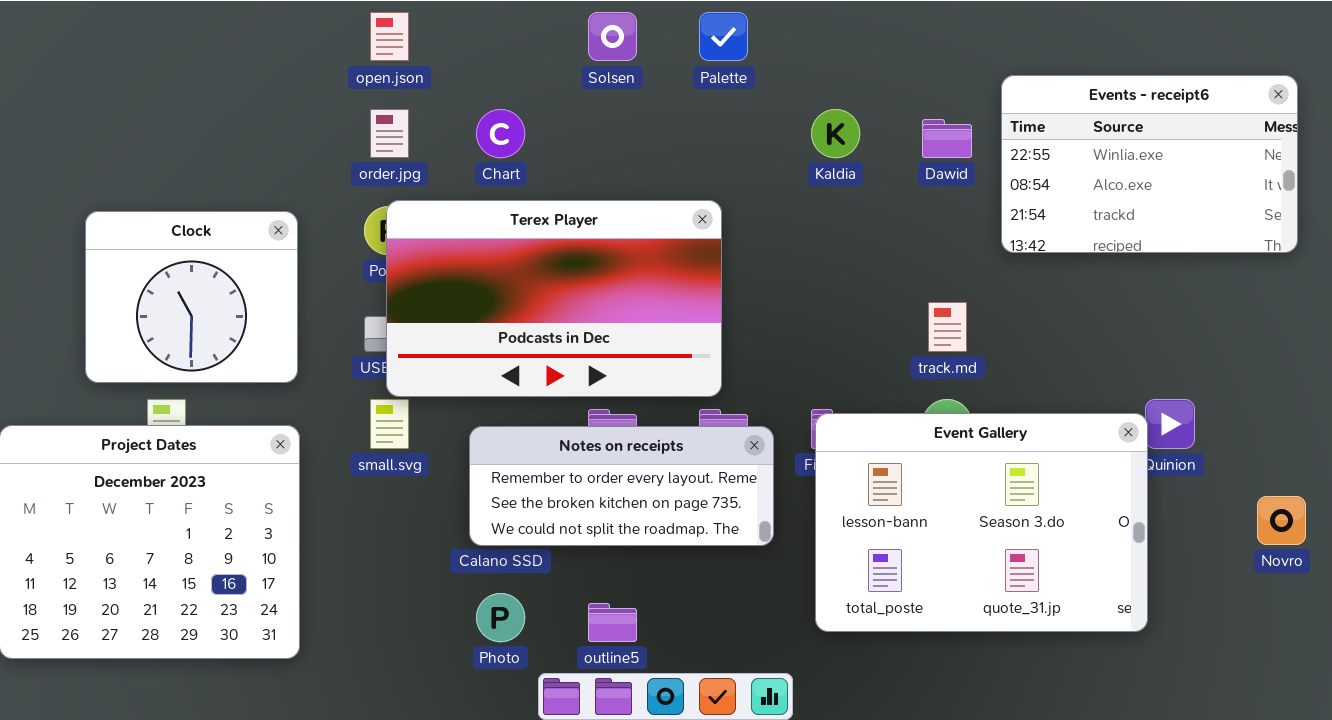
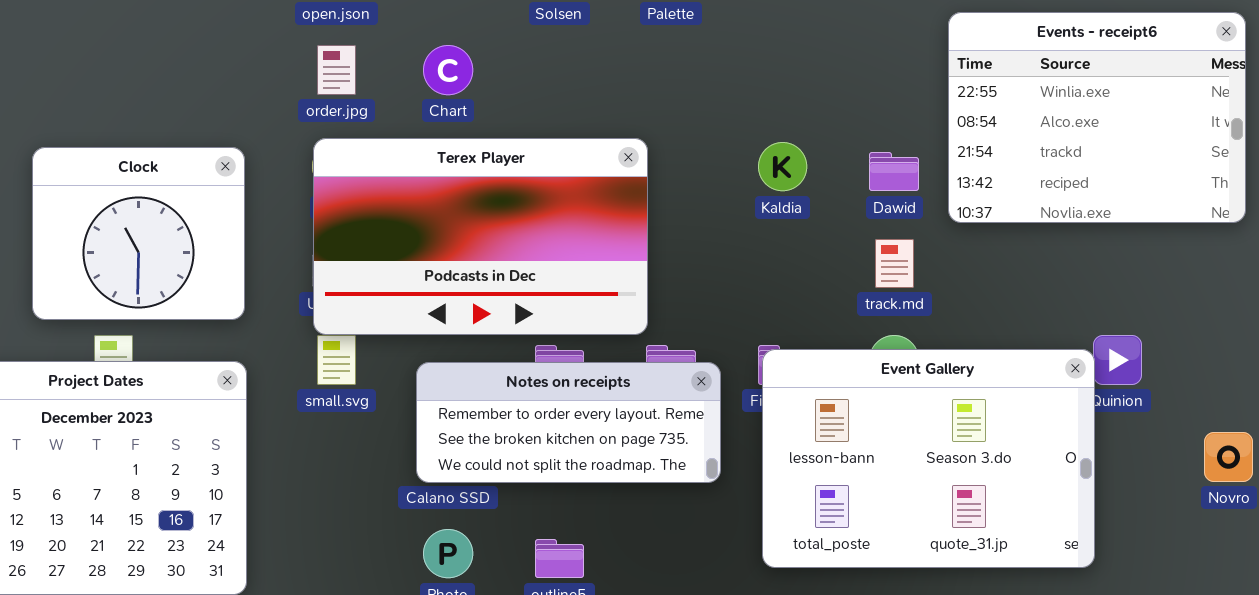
Events - receipt6: [1001,75,1298,253] -> [948,12,1246,223], resized
Kaldia: [811,109,860,158] -> [758,142,807,191], moved
Dawid: [922,119,972,158] -> [869,152,919,191], moved
Terex Player: [386,200,722,397] -> [313,138,648,335], moved

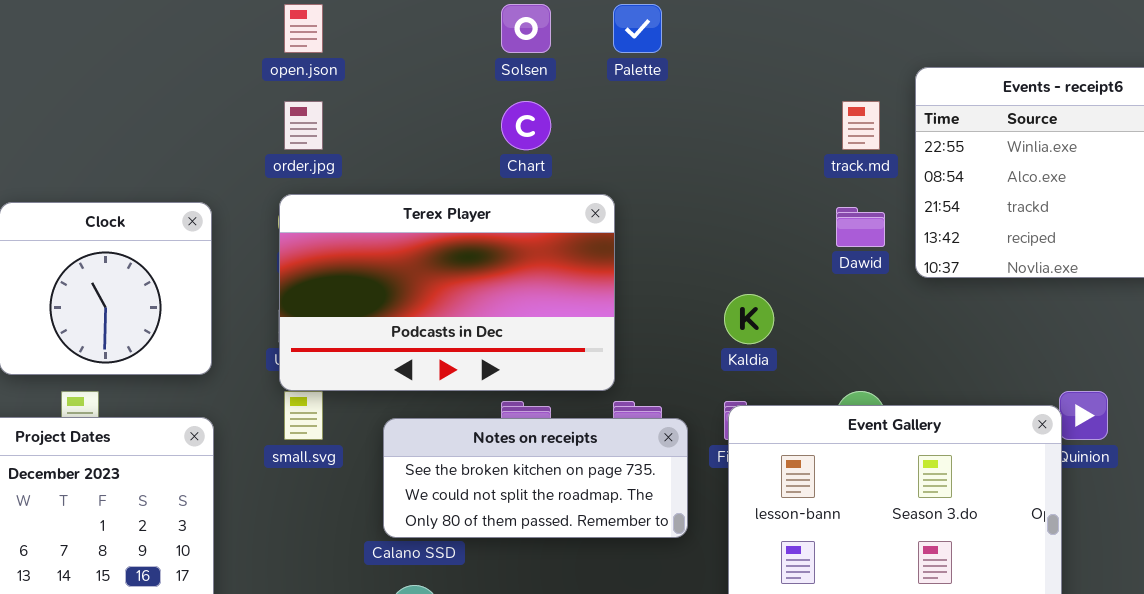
Chart: [423,45,473,95] -> [501,101,551,150], moved
Kaldia: [758,142,807,191] -> [724,294,774,344], moved
track.md: [875,239,914,288] -> [842,101,880,150], moved
Notes on receipts: [416,362,721,483] -> [383,418,688,538], scrolled down 1 row

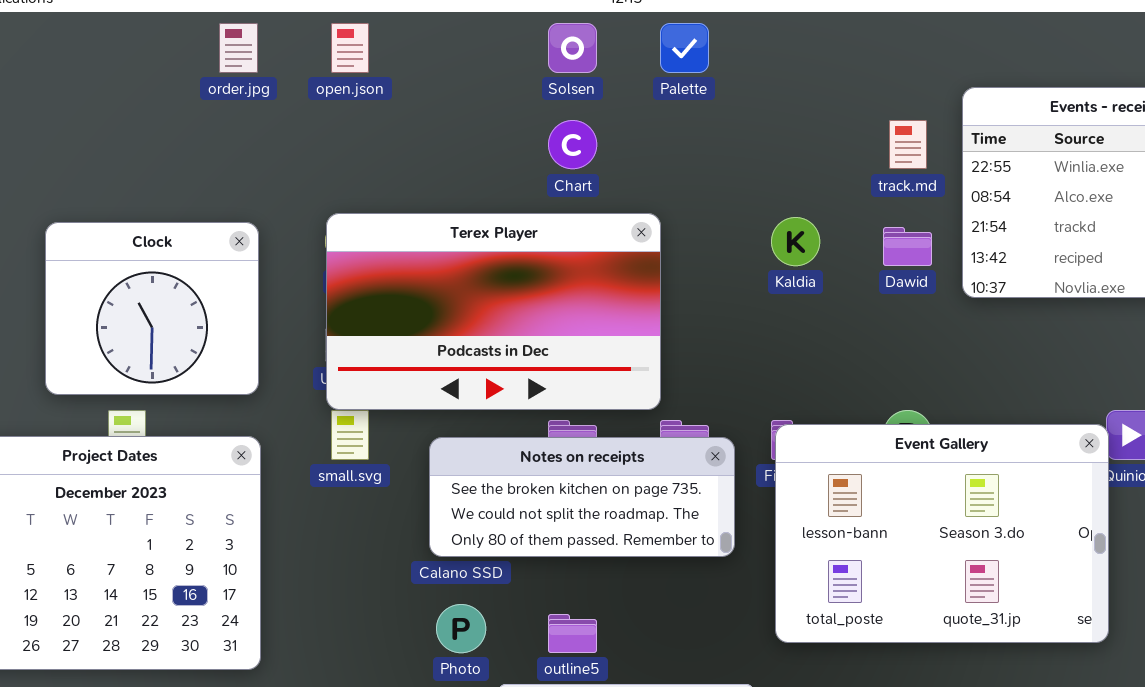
order.jpg: [284,101,323,150] -> [219,23,258,73], moved
Kaldia: [724,294,774,344] -> [771,217,820,266], moved

